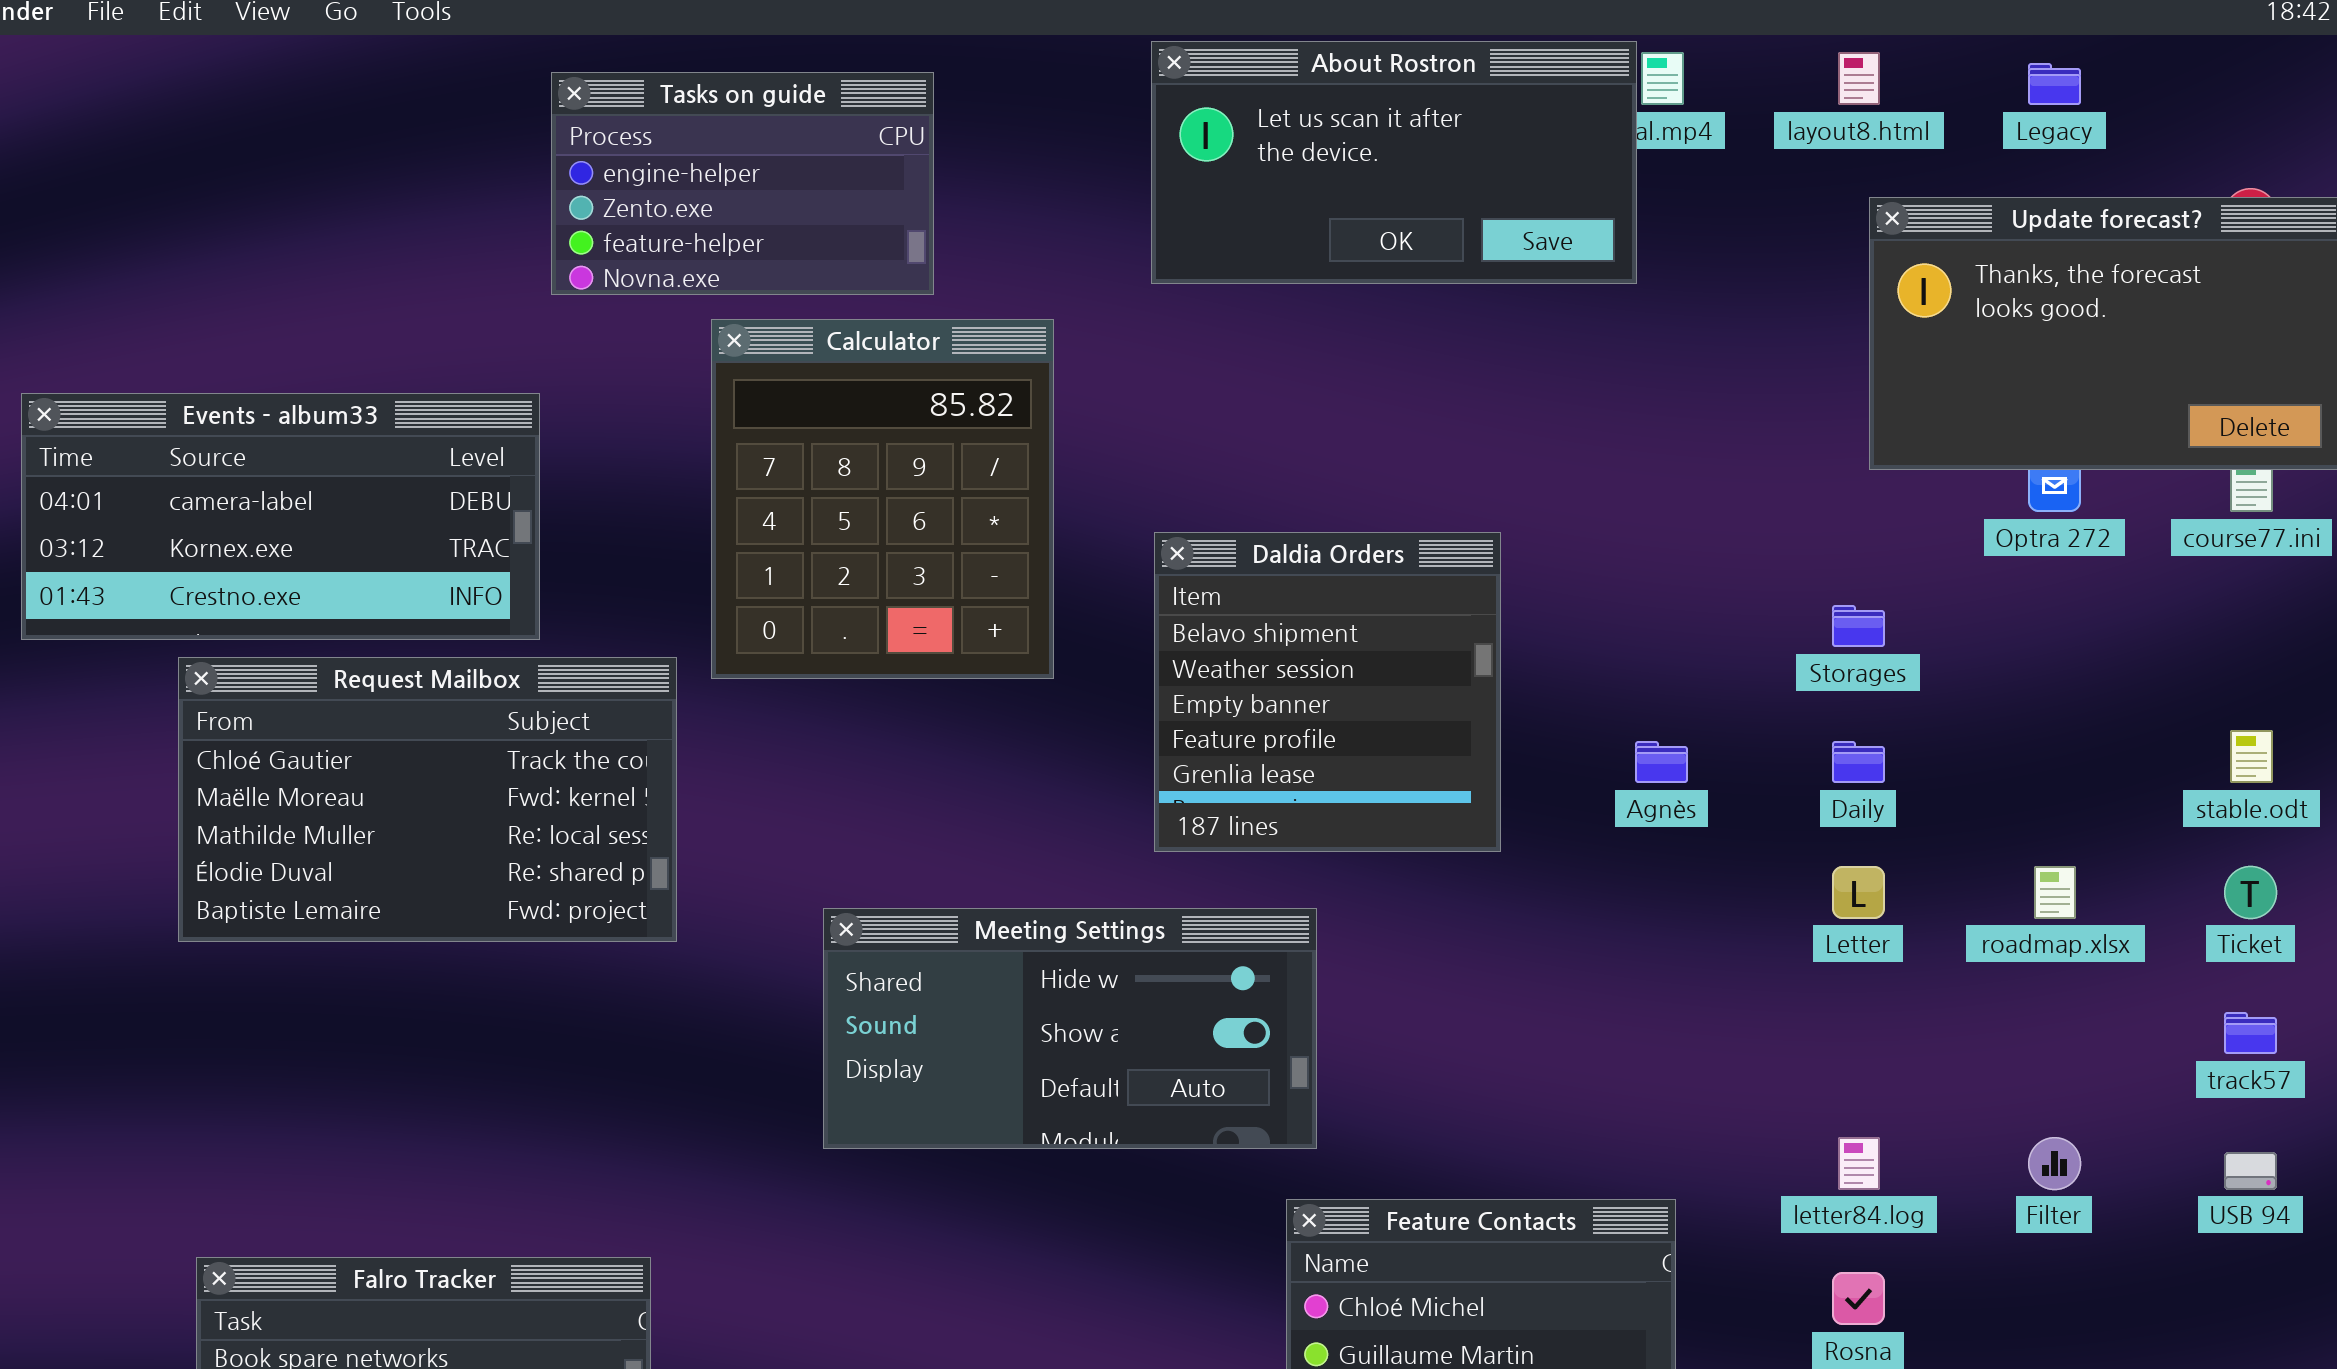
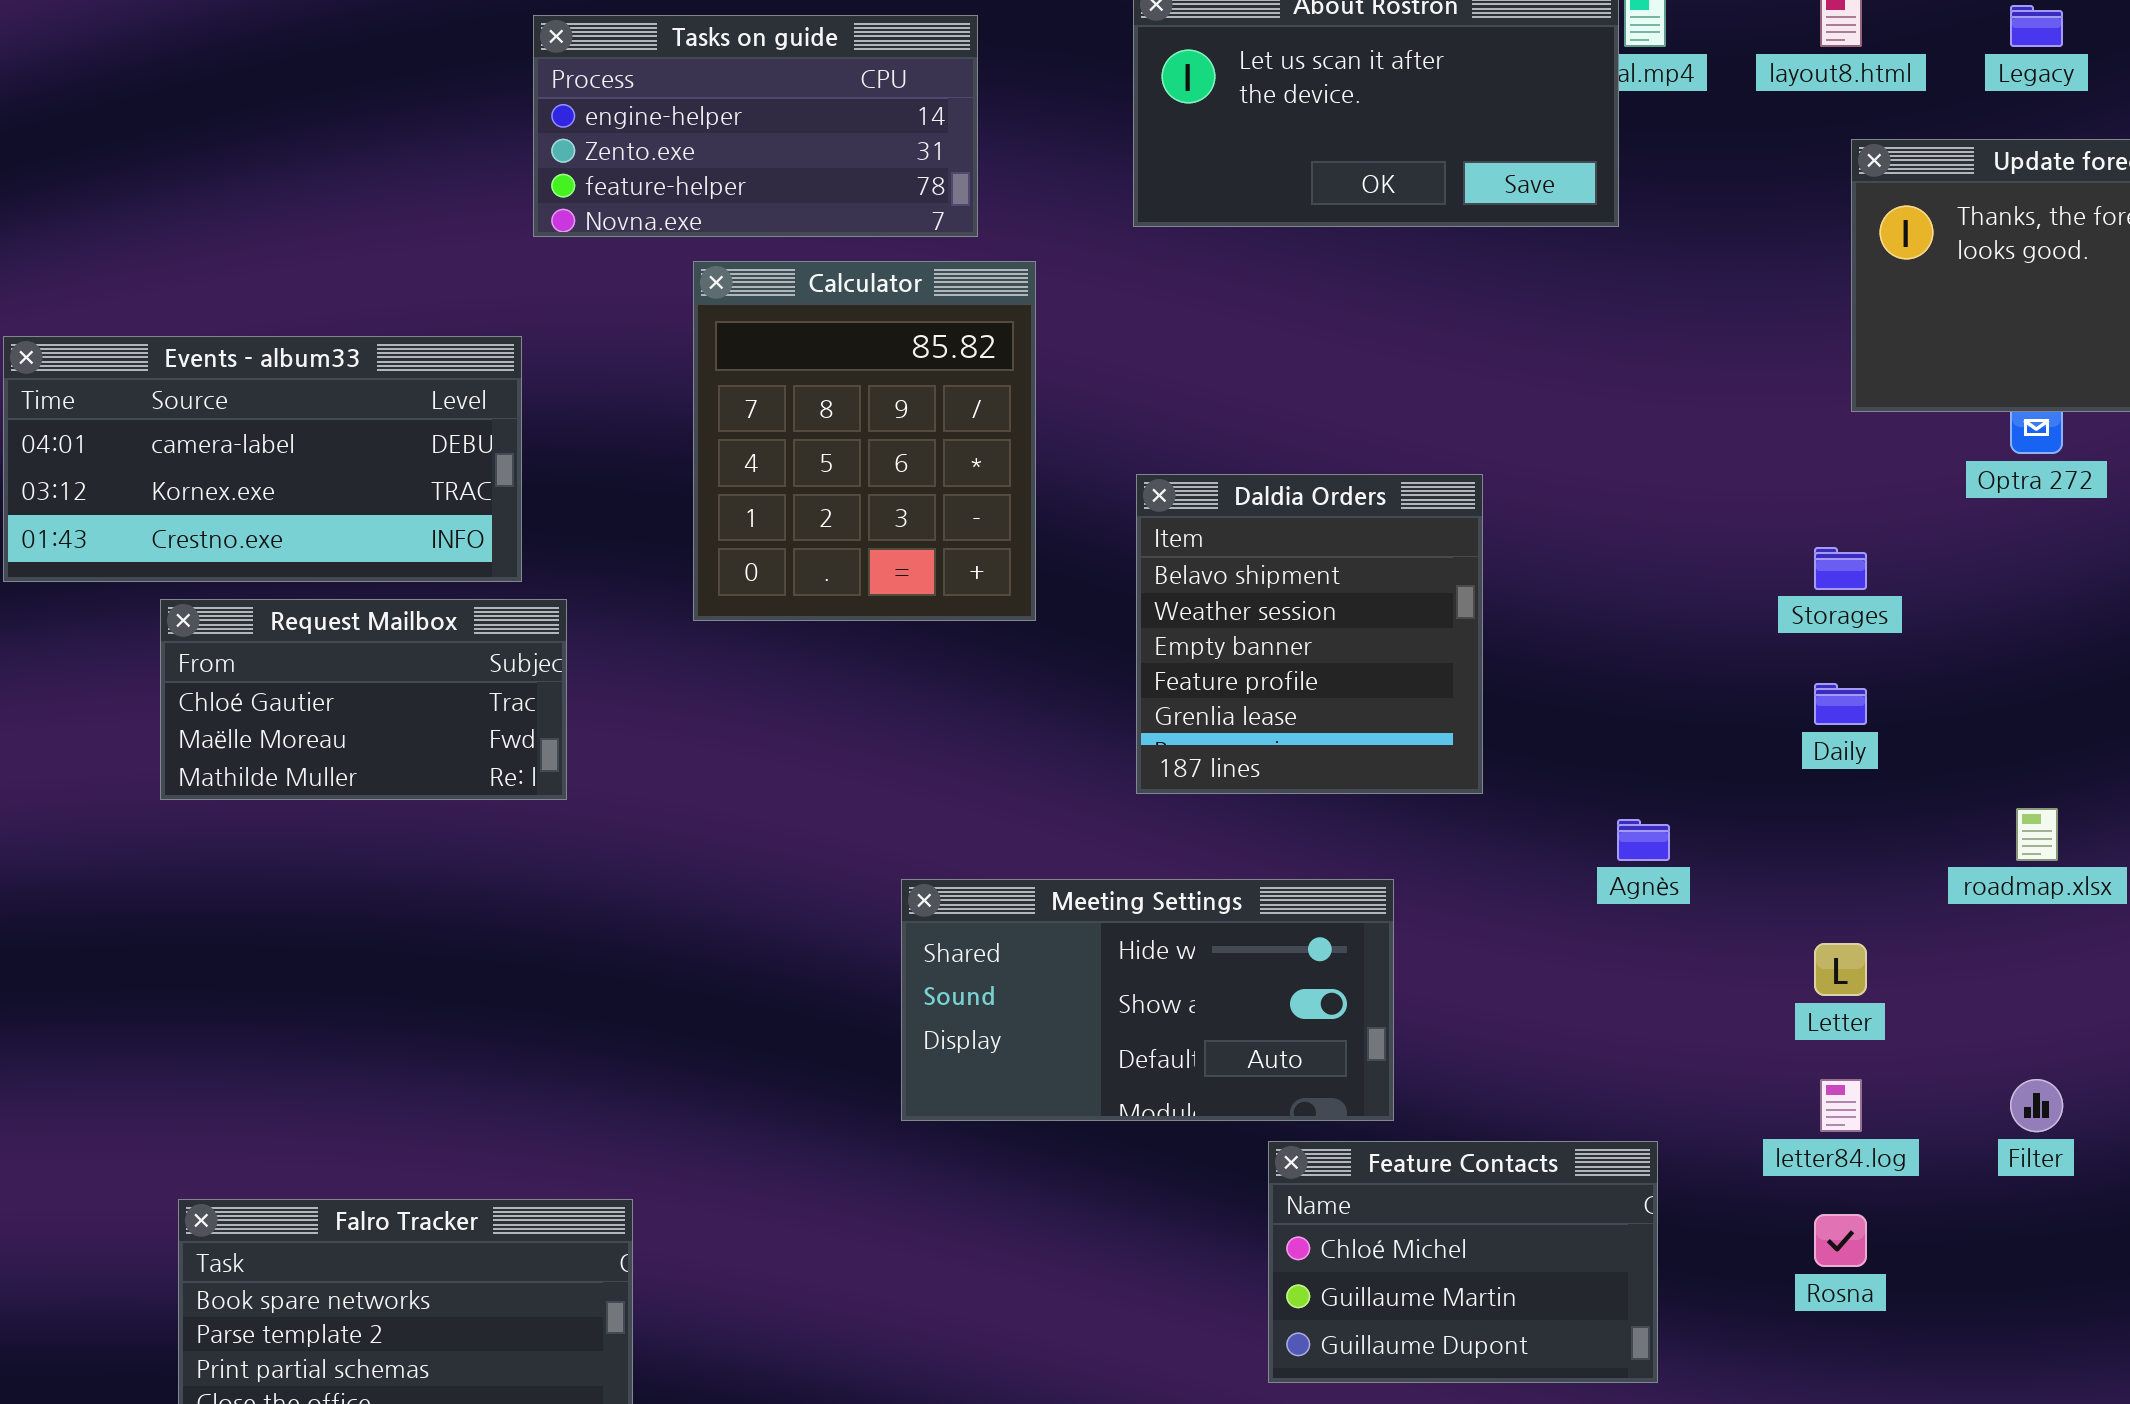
Tasks on guide: [551,72,934,295] -> [533,15,978,237], resized
Request Mailbox: [178,657,677,942] -> [160,599,567,800], resized
Agnès: [1635,741,1688,783] -> [1617,819,1670,861], moved
Letter: [1832,866,1885,919] -> [1814,943,1867,996], moved
Meeting Settings: [823,908,1317,1149] -> [901,879,1394,1121], moved

